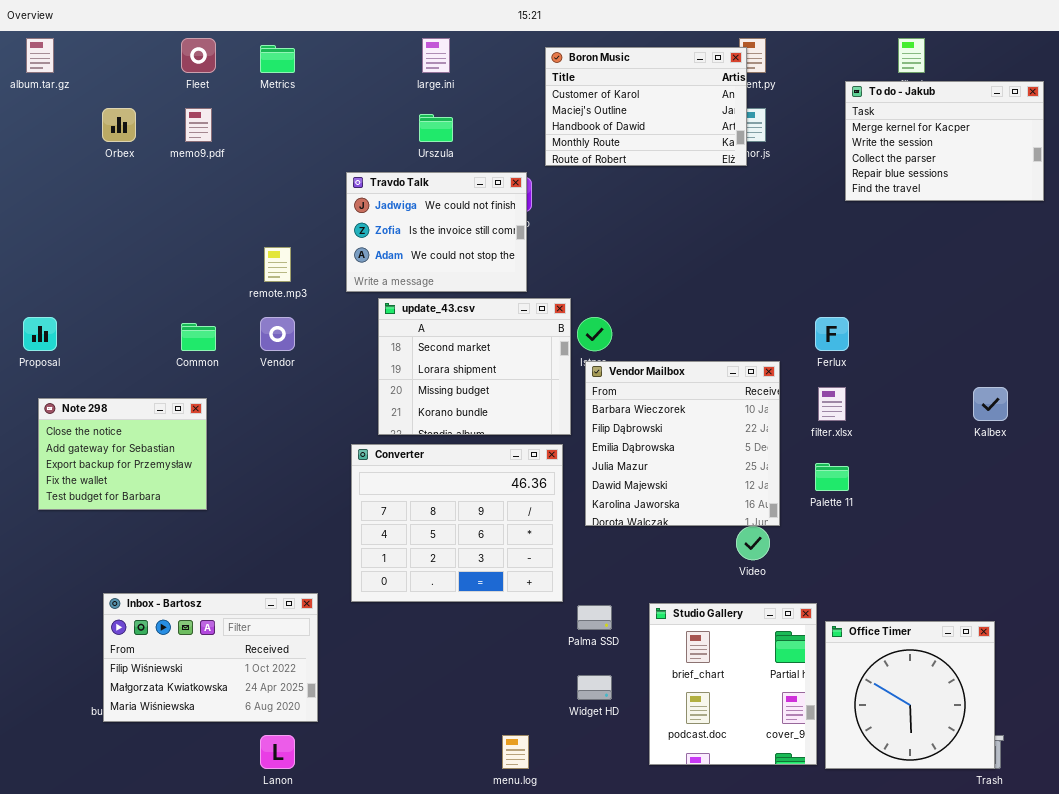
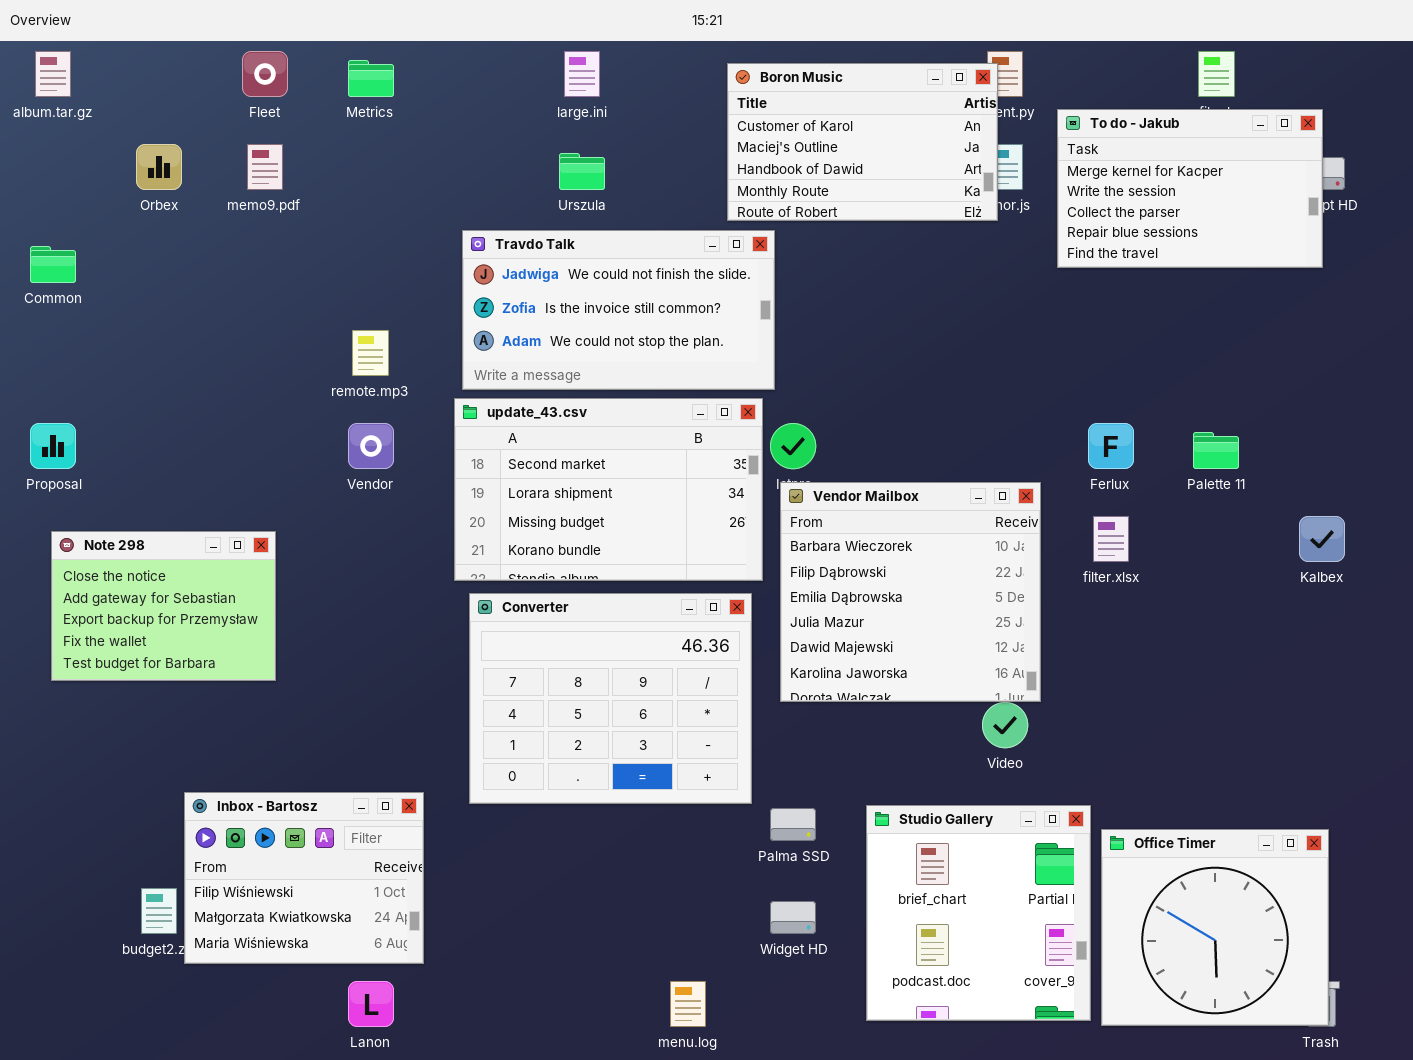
To do - Jakub: [845,81,1044,201] -> [1057,109,1323,268], moved
Travdo Talk: [346,172,527,292] -> [462,230,775,390], resized
update_43.csv: [378,298,571,435] -> [454,398,763,581], resized
Common: [181,323,216,351] -> [30,246,76,283], moved
Palette 11: [815,463,849,491] -> [1193,432,1239,469], moved
Inbox - Bartosz: [103,593,318,722] -> [184,792,424,964], resized

